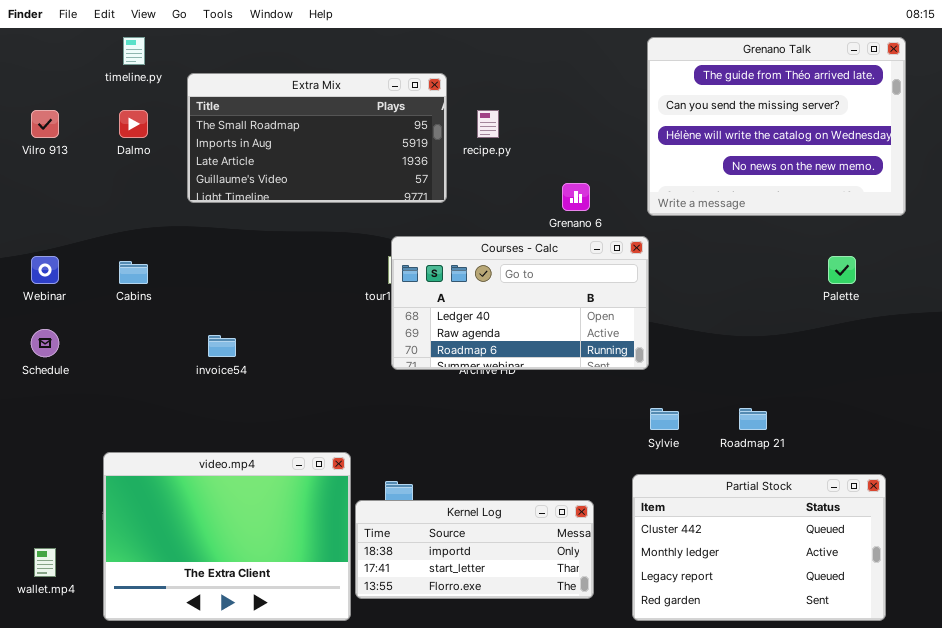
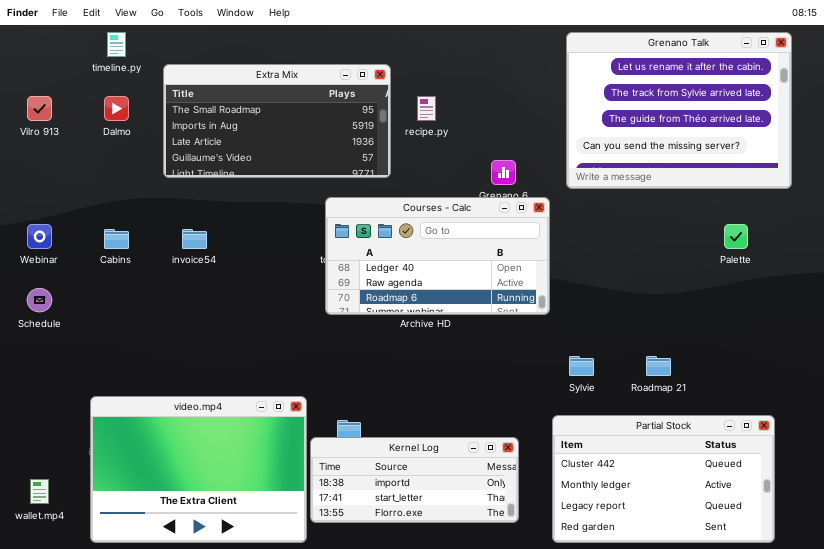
Grenano Talk: [647,37,906,216] -> [566,32,792,189], scrolled up 2 rows
Courses - Calc: [391,236,649,370] -> [325,197,550,315], moved
invoice54: [208,335,236,357] -> [182,229,207,249], moved

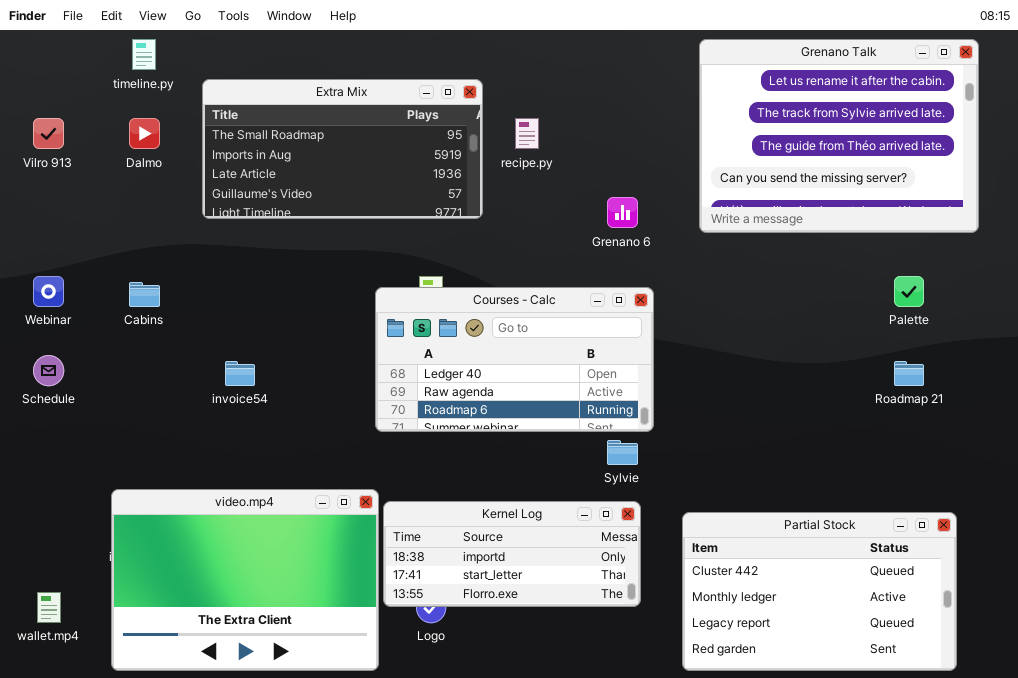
Courses - Calc: [325,197,550,315] -> [375,287,654,432], moved
invoice54: [182,229,207,249] -> [225,361,255,386], moved
Sylvie: [569,356,594,376] -> [607,440,638,465], moved
Roadmap 21: [646,356,671,376] -> [894,361,924,386], moved
Kernel Log: [310,437,519,523] -> [383,501,641,607], moved

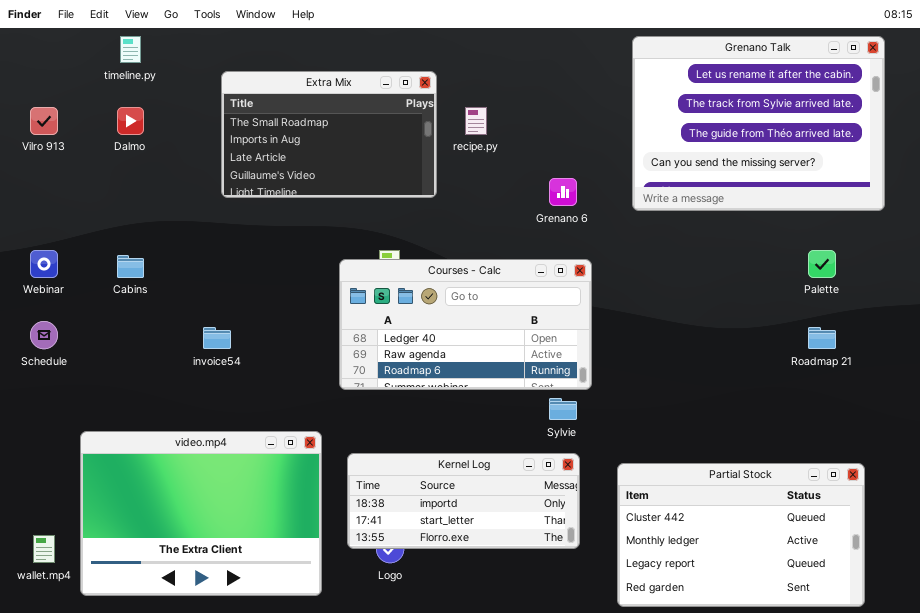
Extra Mix: [202,79,483,219] -> [221,71,437,198], resized
video.mp4: [111,489,379,671] -> [80,431,322,596], moved

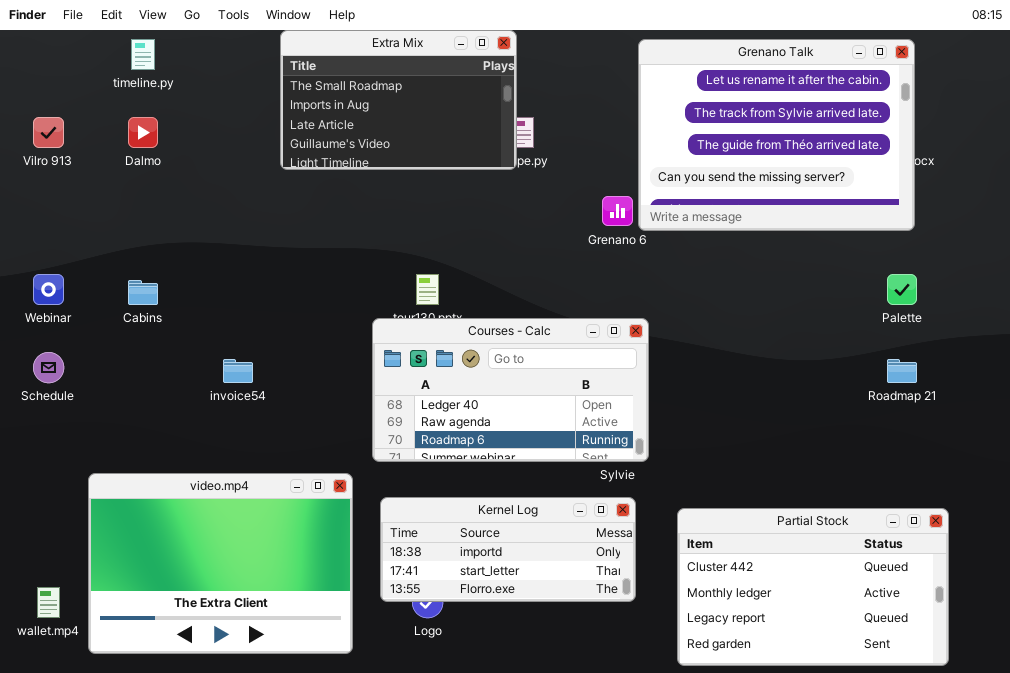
Grenano Talk: [632,36,885,211] -> [638,39,915,231], moved
Extra Mix: [221,71,437,198] -> [280,30,517,170], moved
Courses - Calc: [339,259,592,390] -> [372,318,649,462], moved

